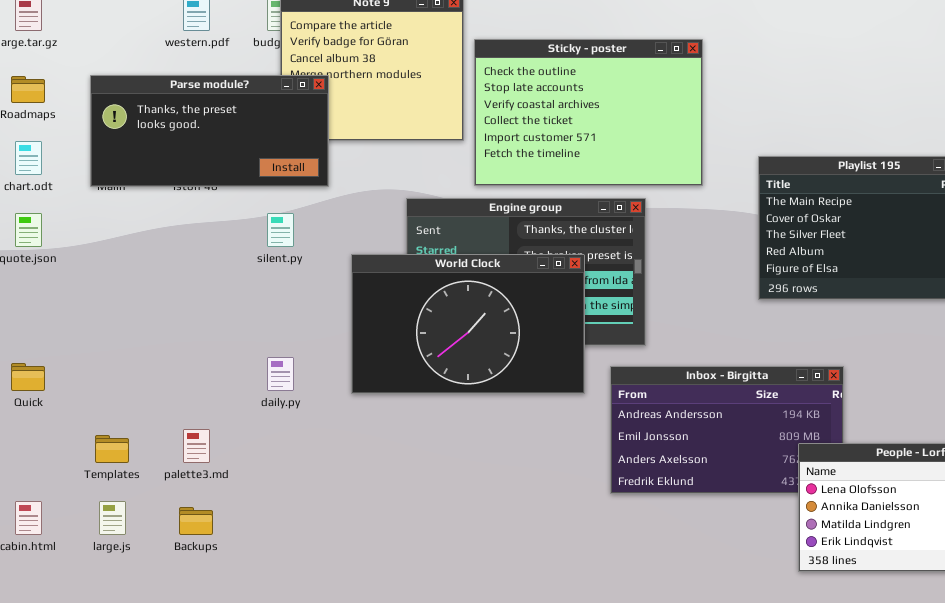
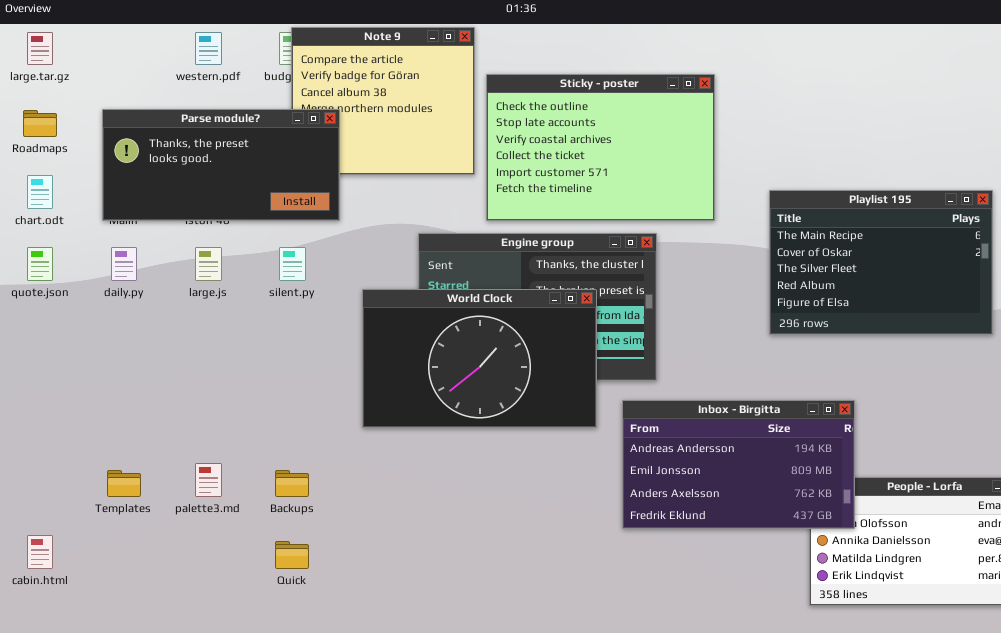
daily.py: [267,357,294,391] -> [111,247,137,281], moved
Quick: [11,363,45,391] -> [275,541,309,569], moved
Inbox - Birgitta: [610,366,844,494] -> [622,400,855,529], raised
large.js: [99,501,126,535] -> [195,247,222,281], moved
Backups: [179,507,213,535] -> [275,470,309,497], moved

